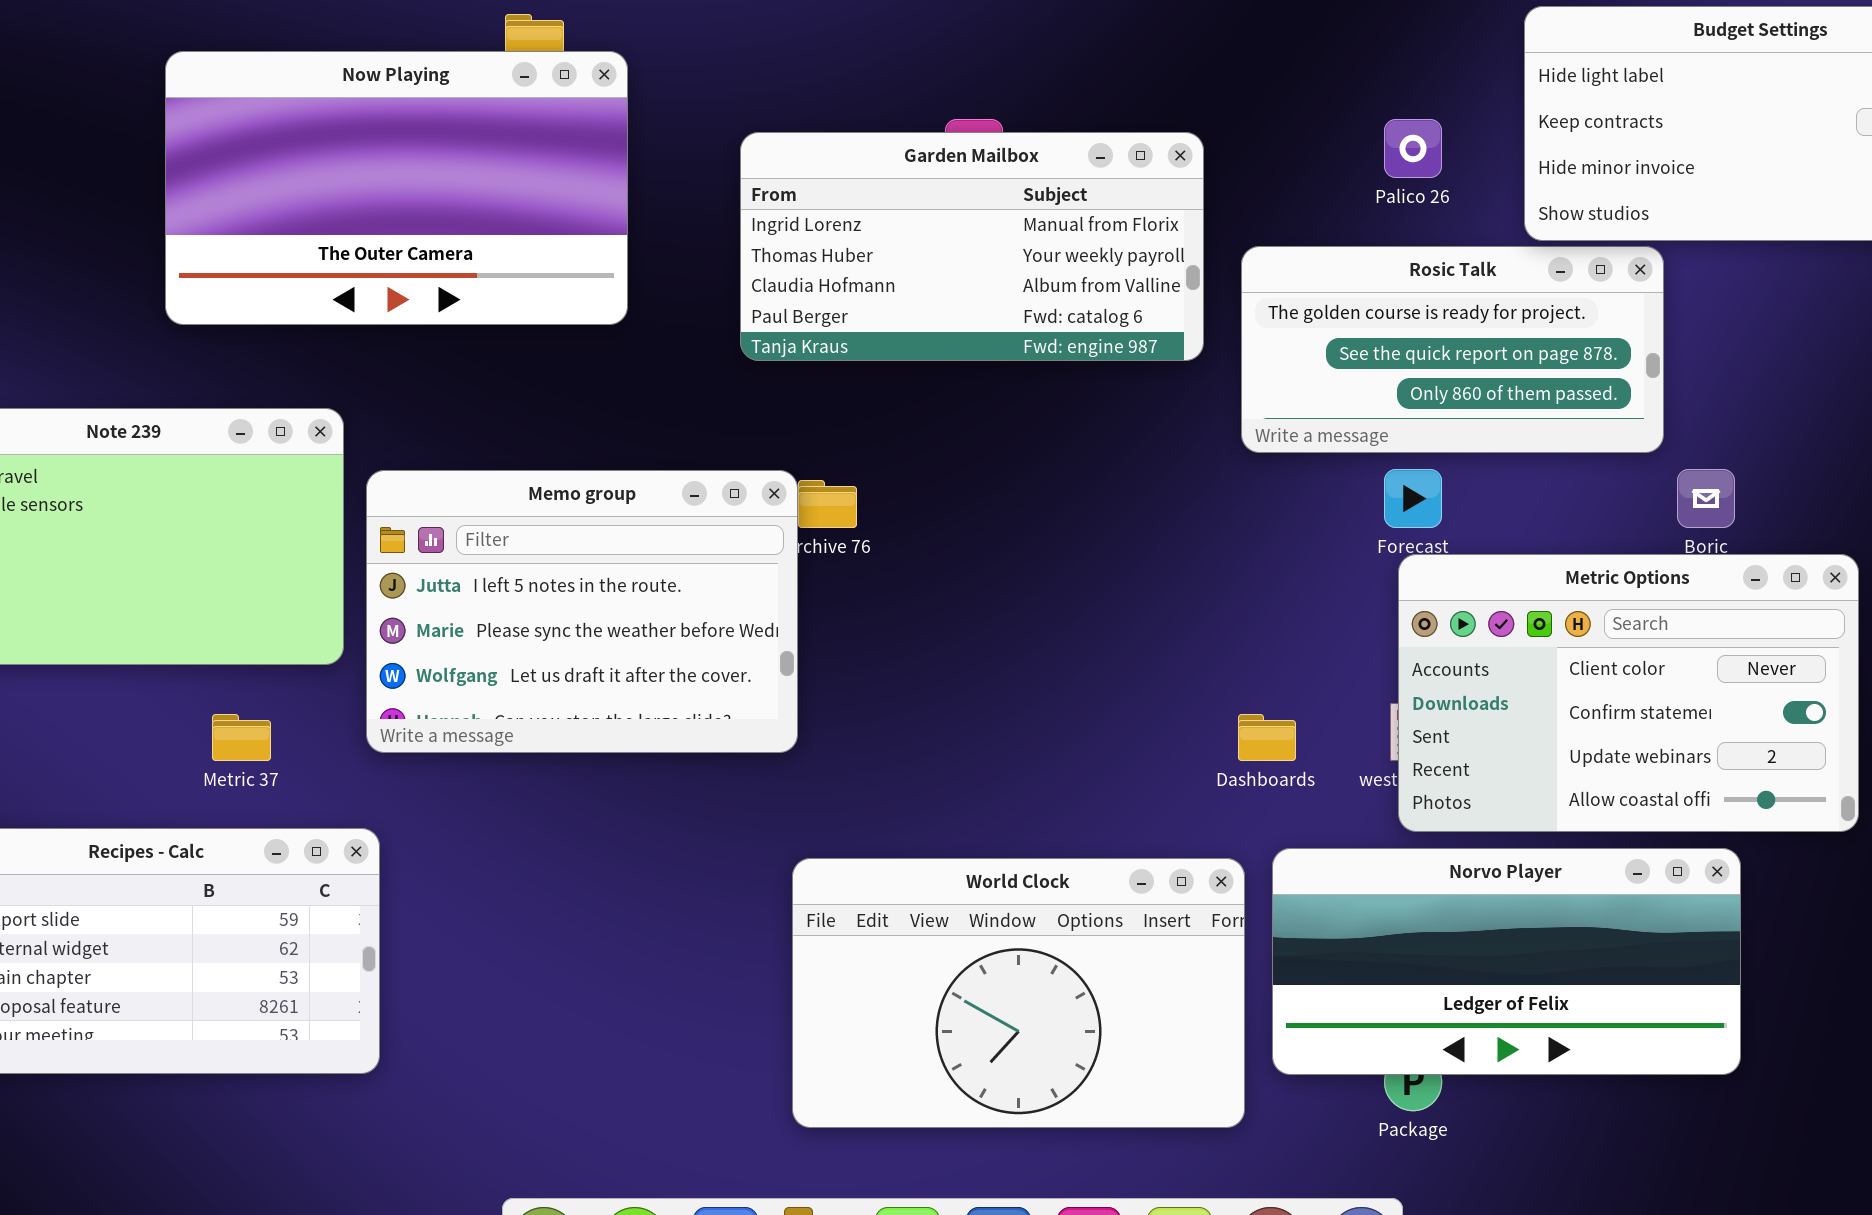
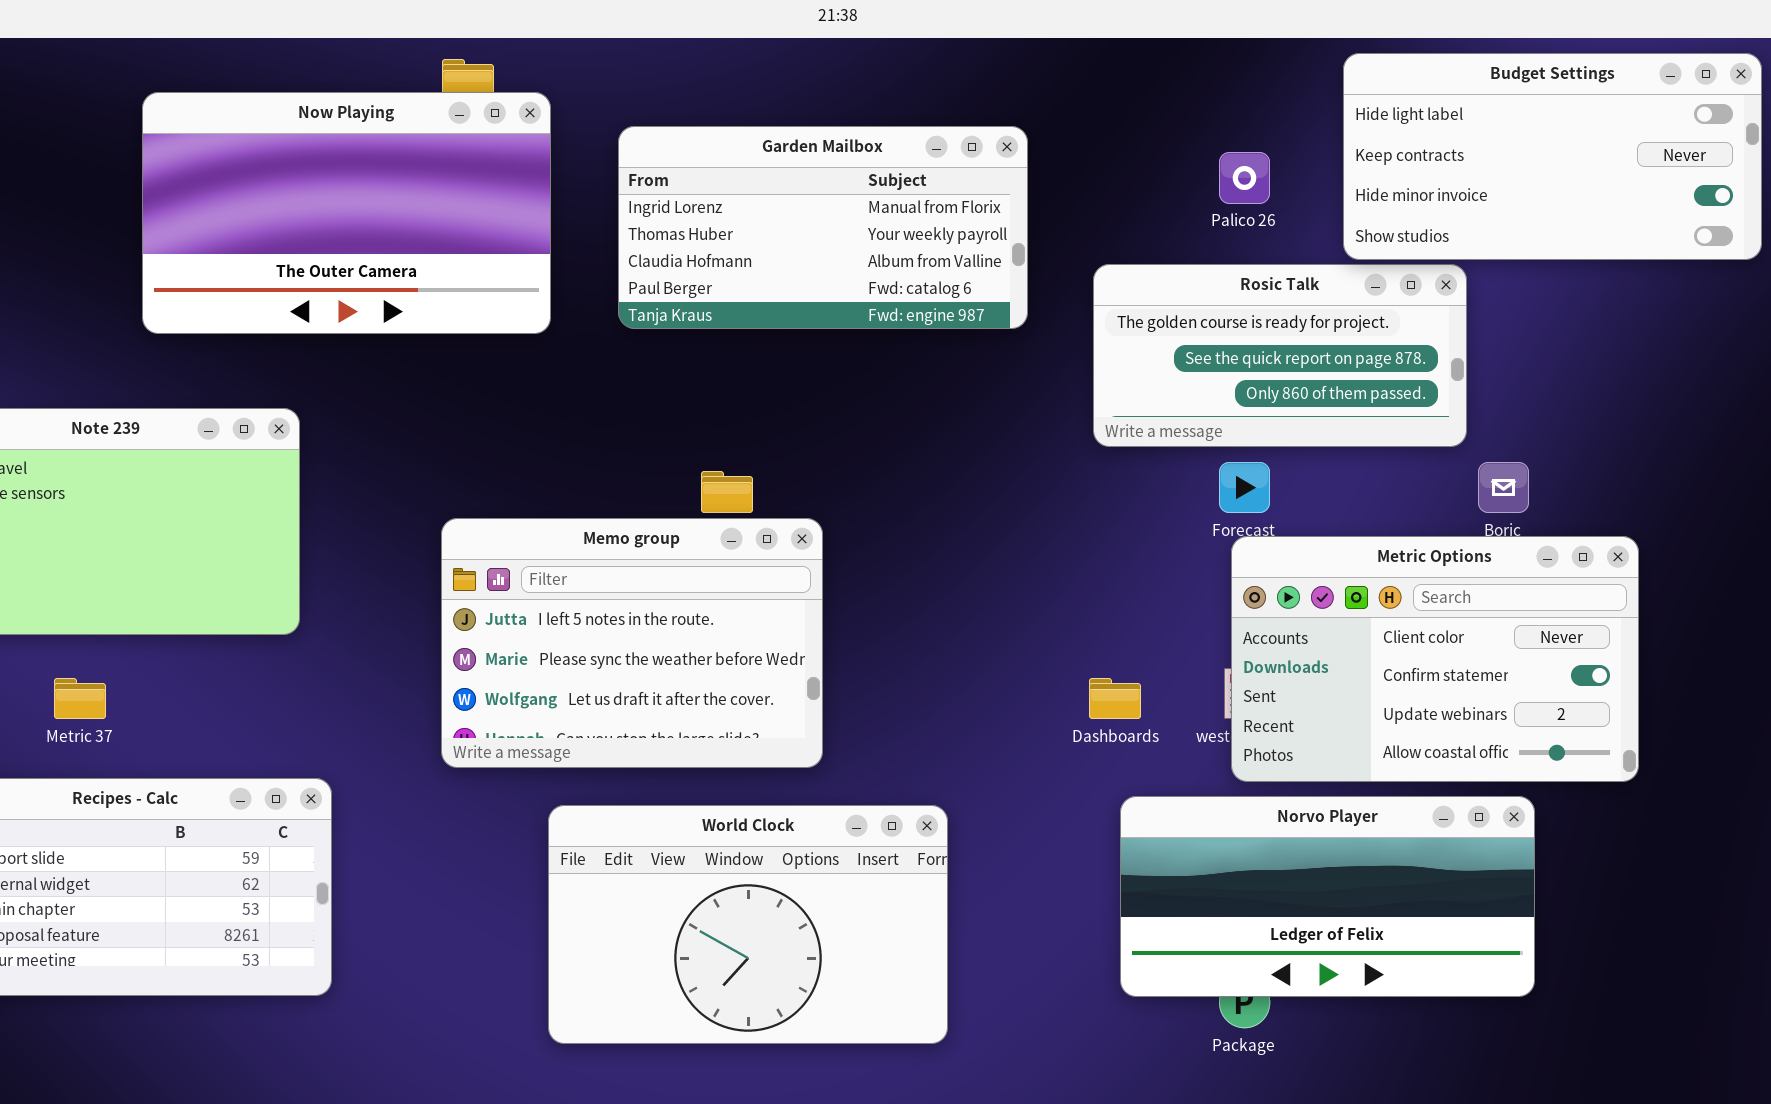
Garden Mailbox: [740,132,1204,361] -> [618,126,1028,329], moved
Memo group: [366,470,798,753] -> [441,518,823,768], moved
Metric 37: [212,714,271,761] -> [54,678,106,719], moved
World Clock: [792,858,1245,1128] -> [548,805,948,1044], moved

